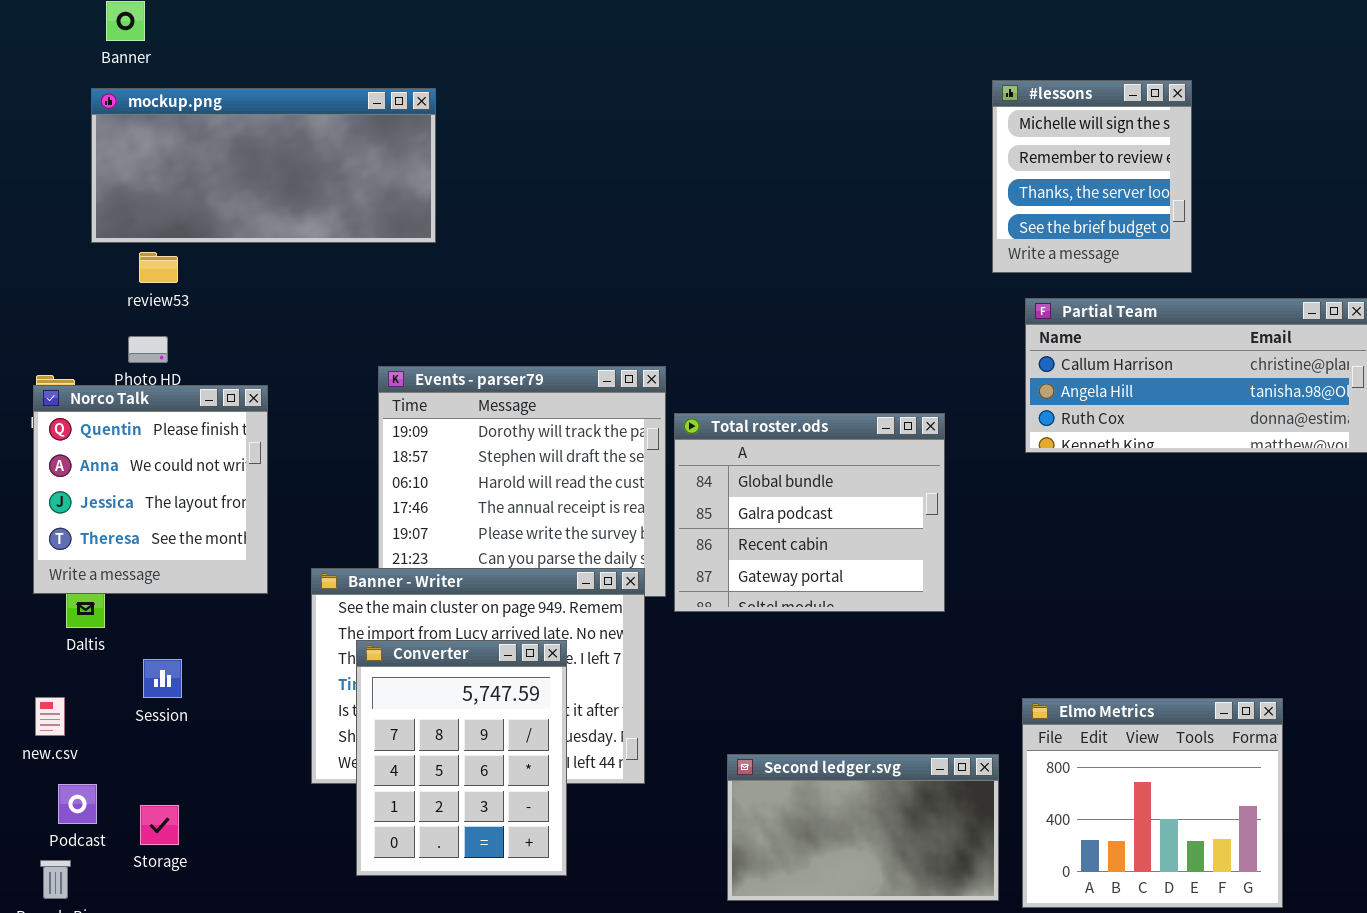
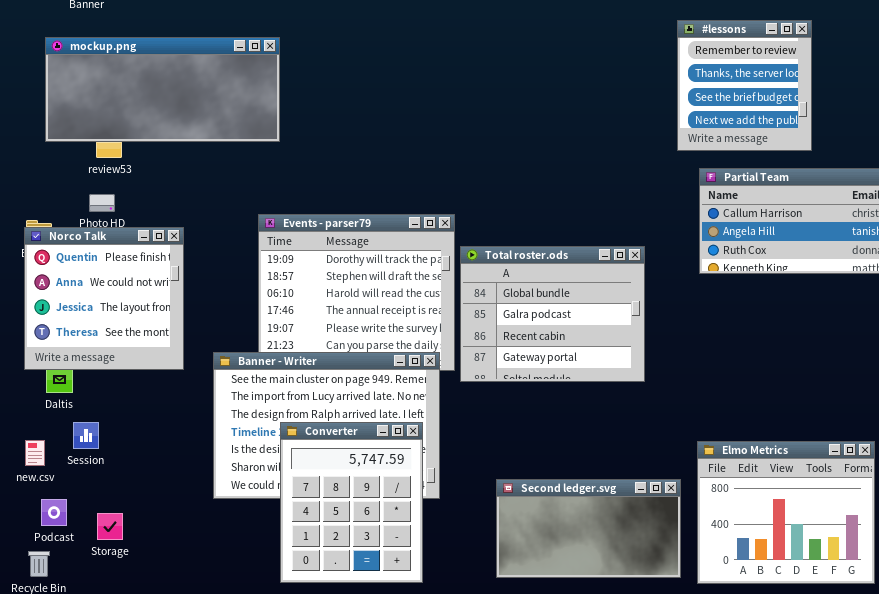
#lessons: [992,80,1192,273] -> [677,20,812,151], scrolled down 1 row
mockup.png: [91,88,436,243] -> [45,37,280,142], moved
Converter: [356,640,567,876] -> [280,422,423,583], moved
Session: [143,659,182,698] -> [73,422,99,449], moved

